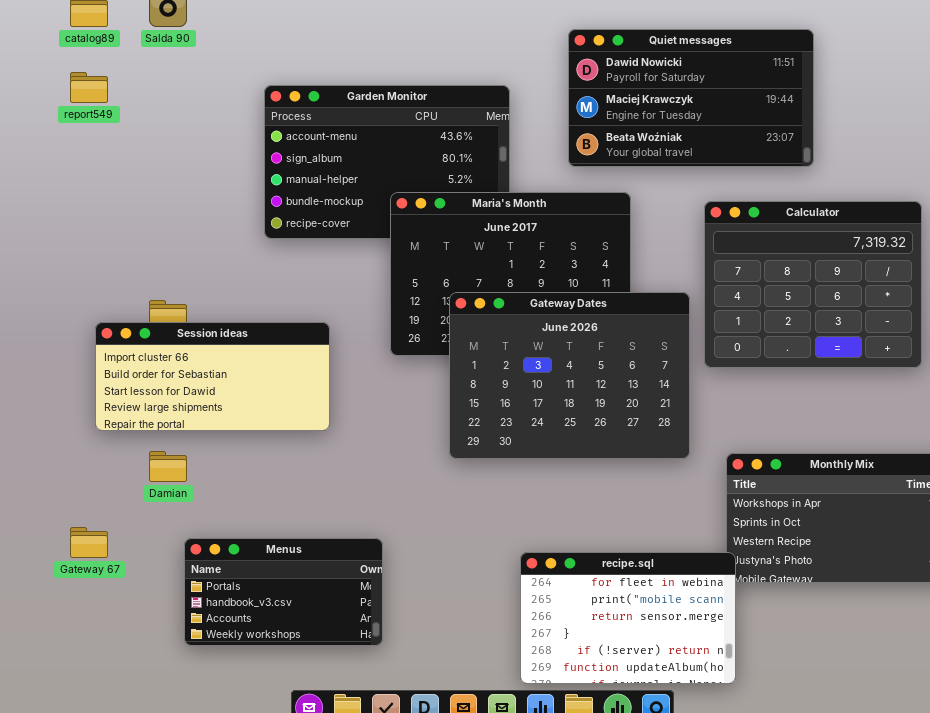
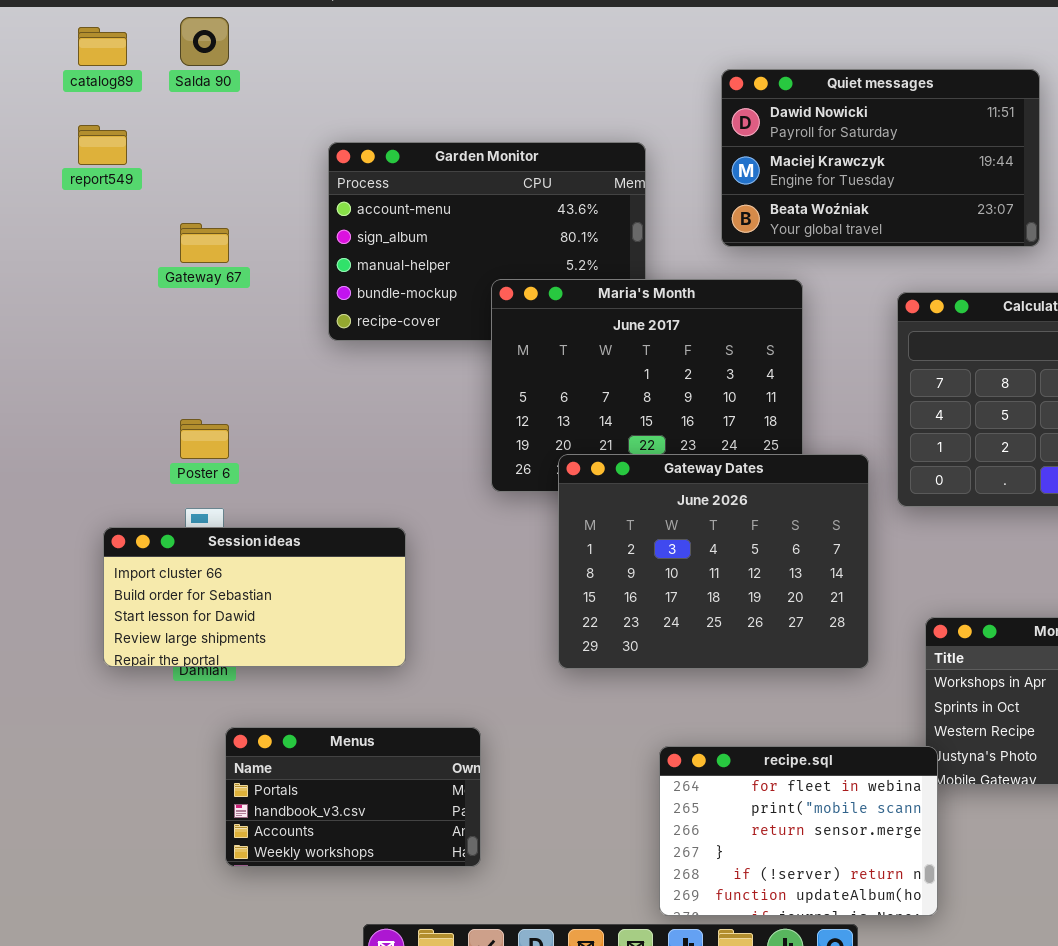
Gateway Dates: [449,292,690,459] -> [558,454,869,669], moved
Session ideas: [95,322,330,431] -> [103,527,406,667], moved
Gateway 67: [70,527,108,558] -> [180,223,229,263], moved

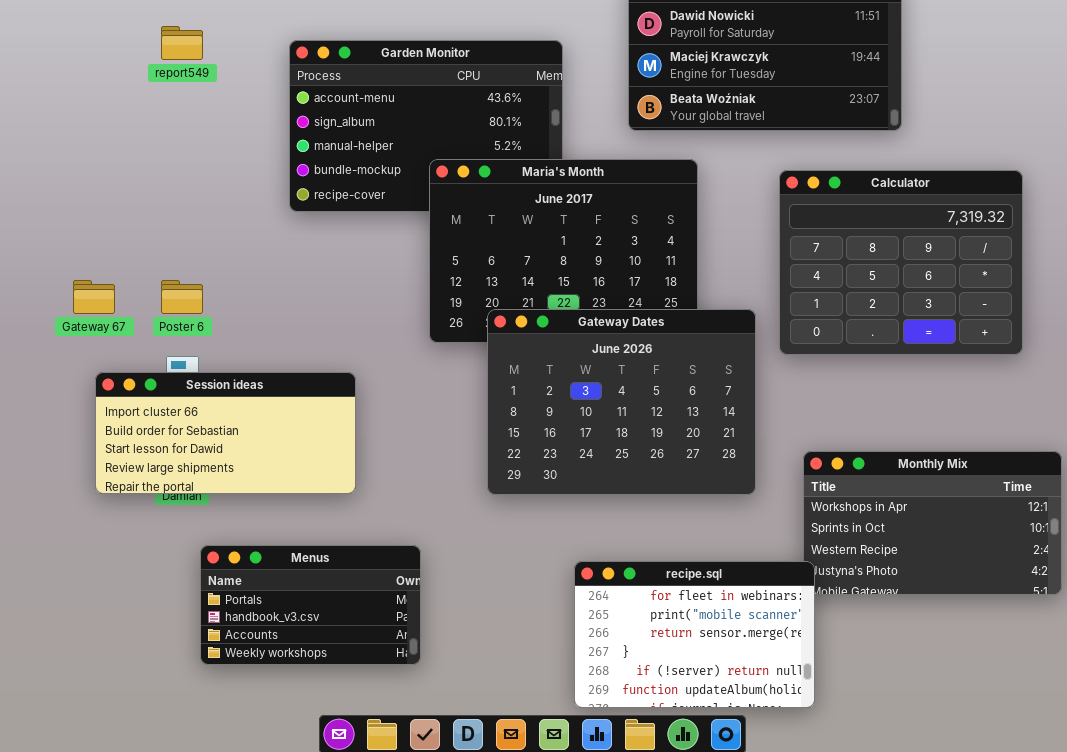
report549: [78,125,127,165] -> [161,26,203,60], moved
Gateway 67: [180,223,229,263] -> [73,280,115,314], moved

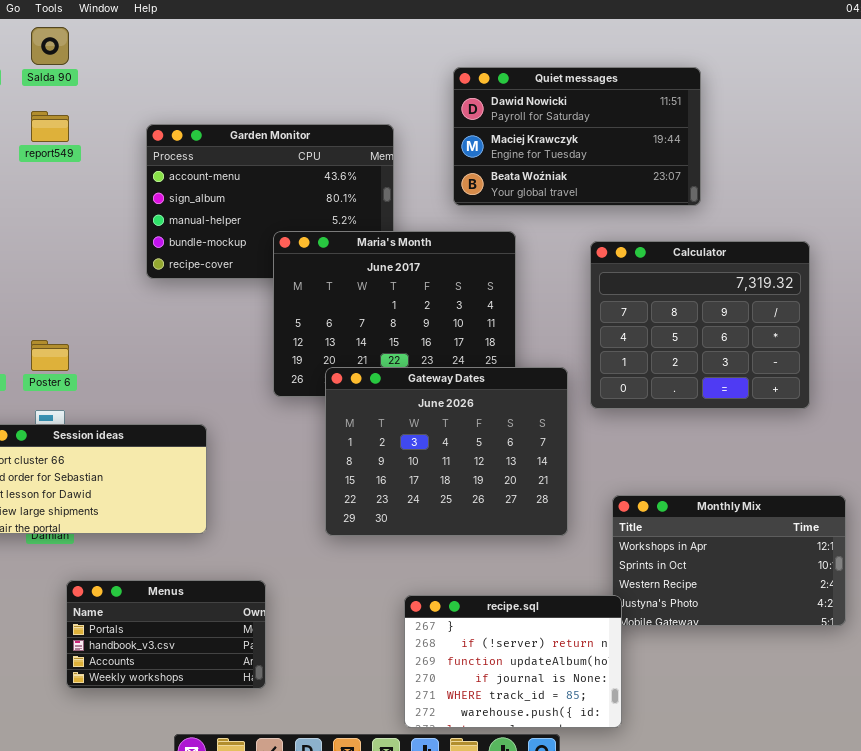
recipe.sql: [574,561,815,708] -> [404,595,622,728], scrolled down 3 rows

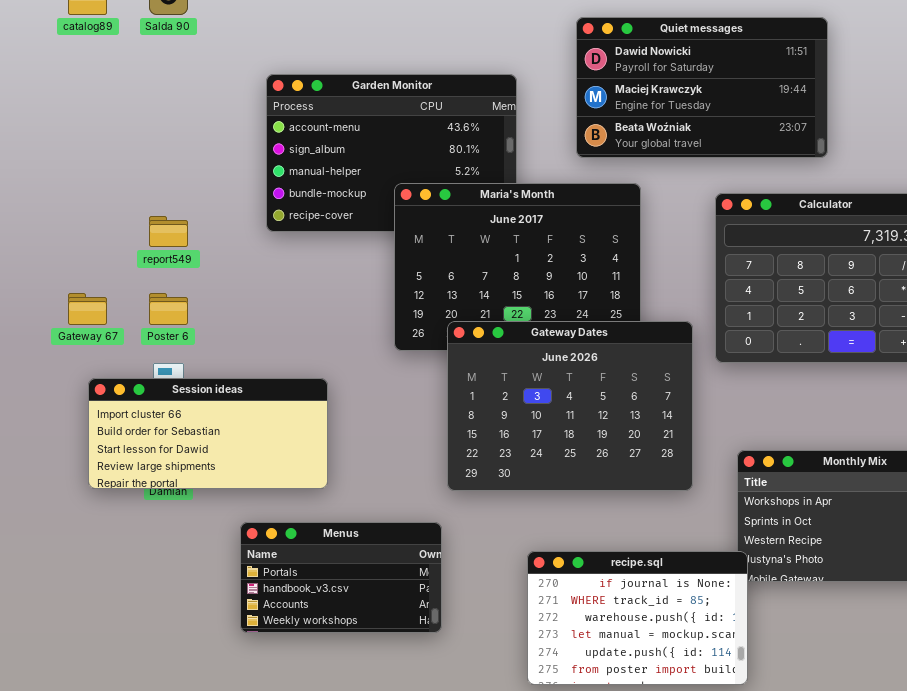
report549: [31,111,69,142] -> [149,216,188,247], moved
Menus: [66,580,266,689] -> [240,522,442,633], moved
recipe.sql: [404,595,622,728] -> [527,551,748,685], scrolled down 3 rows

